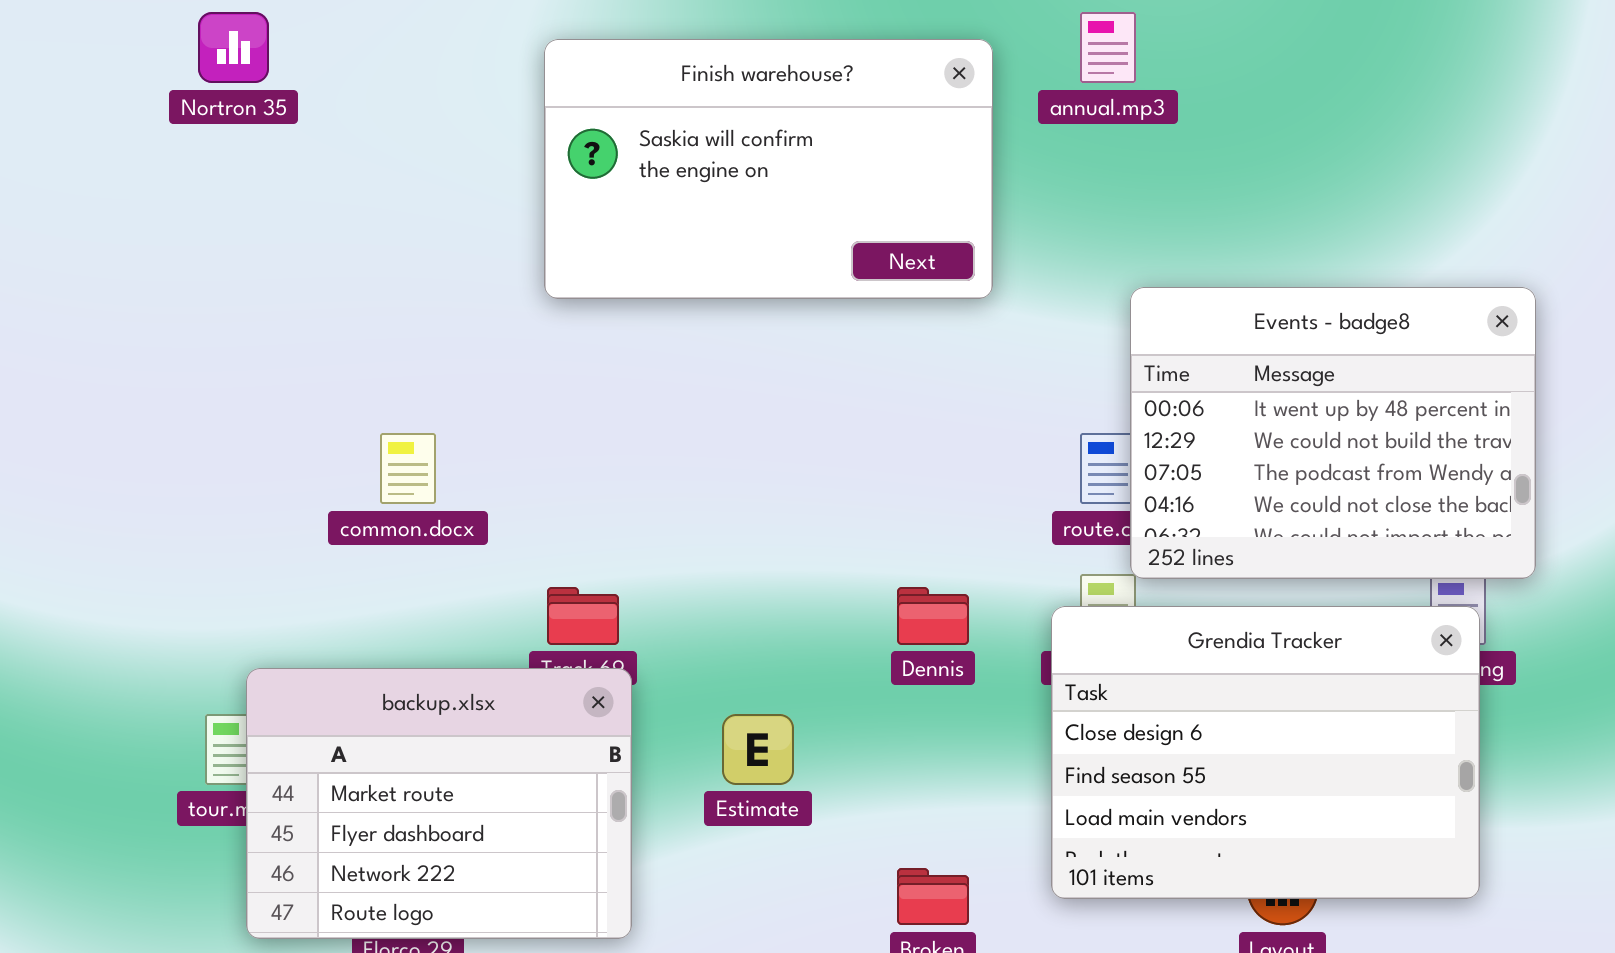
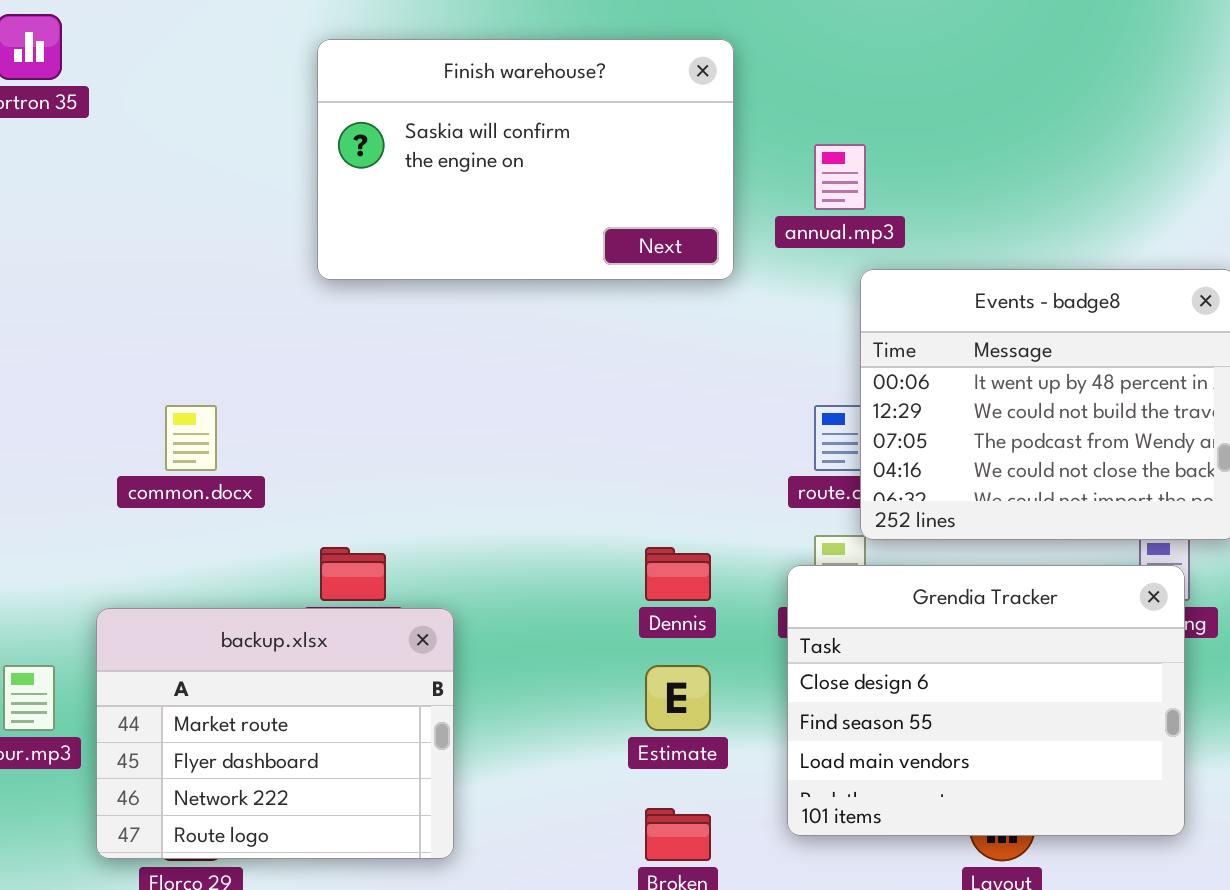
annual.mp3: [1080,12,1136,83] -> [814,144,866,210], moved
backup.xlsx: [246,668,632,939] -> [96,608,454,859], moved
Estimate: [722,714,794,785] -> [645,665,711,731], moved

